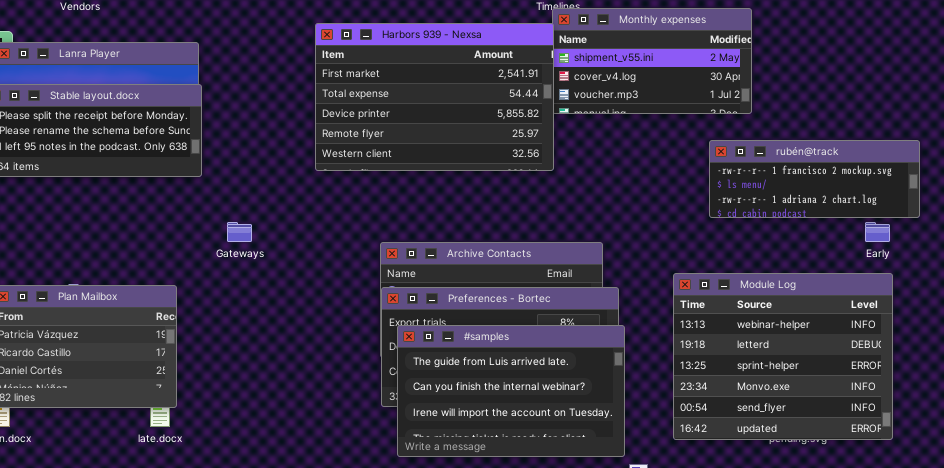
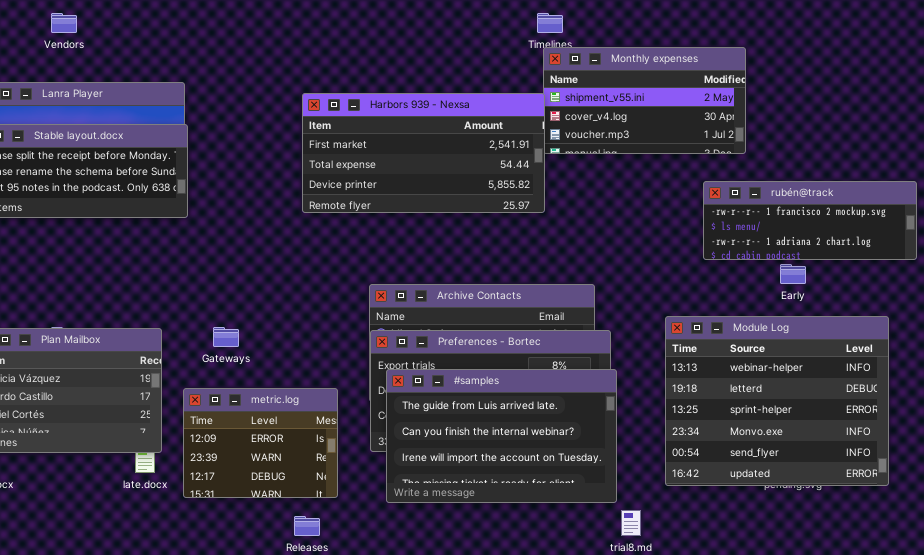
Harbors 939 - Nexsa: [315,23,554,171] -> [302,93,545,213], resized
Gateways: [227,222,252,242] -> [213,327,239,347], moved
Early: [865,222,890,242] -> [780,264,806,284], moved
metric.log: none -> [183,388,338,498], opened

